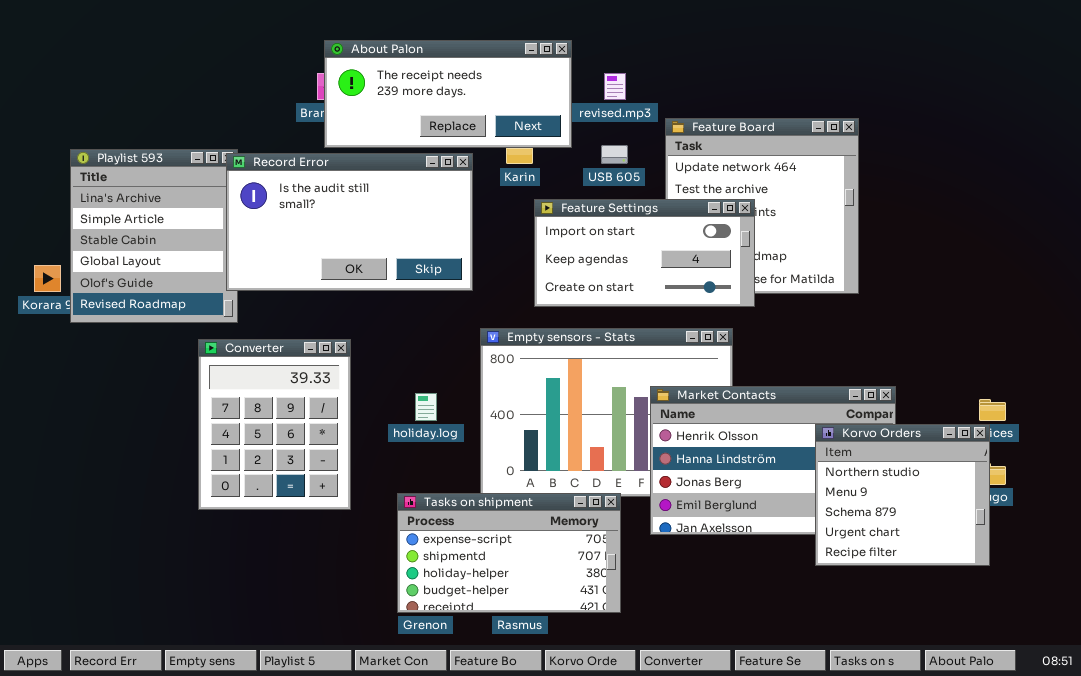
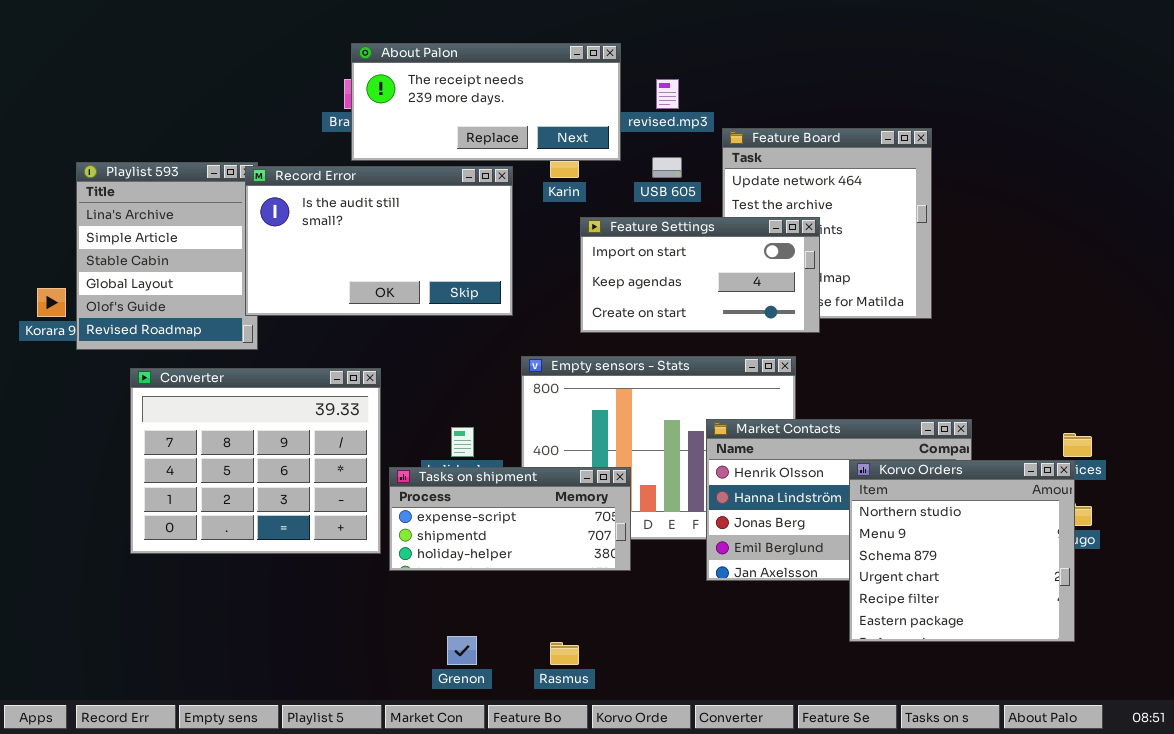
Converter: [198,339,351,510] -> [130,368,381,554], resized
Korvo Orders: [815,424,990,566] -> [849,460,1075,642], resized
Tasks on shipment: [397,493,621,613] -> [389,467,631,571], moved, resized

